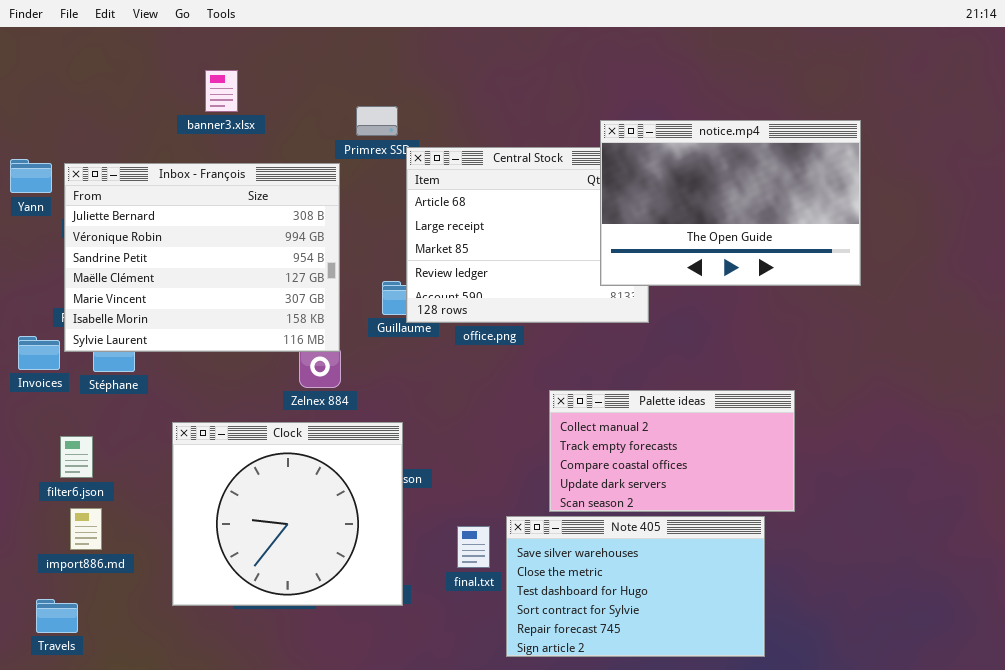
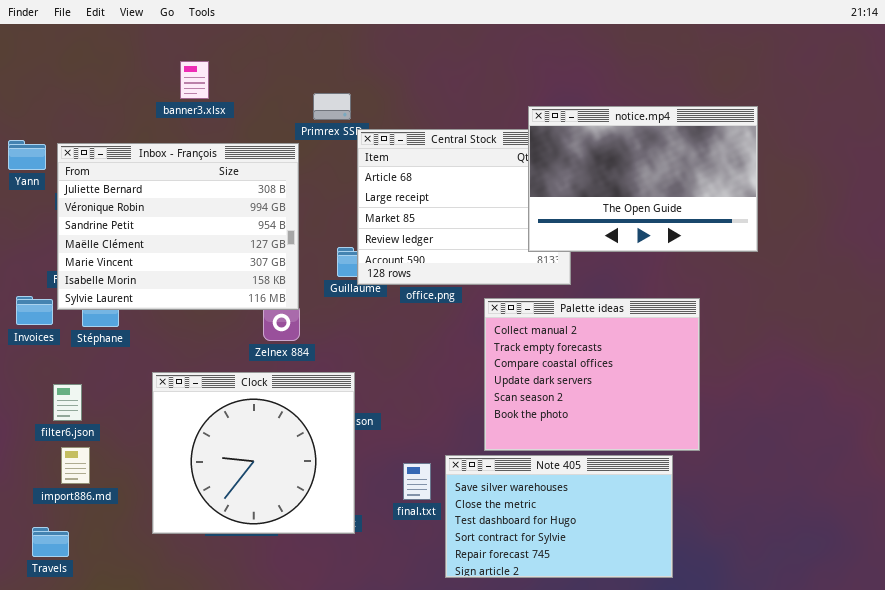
Palette ideas: [549,390,795,512] -> [484,298,700,451], resized

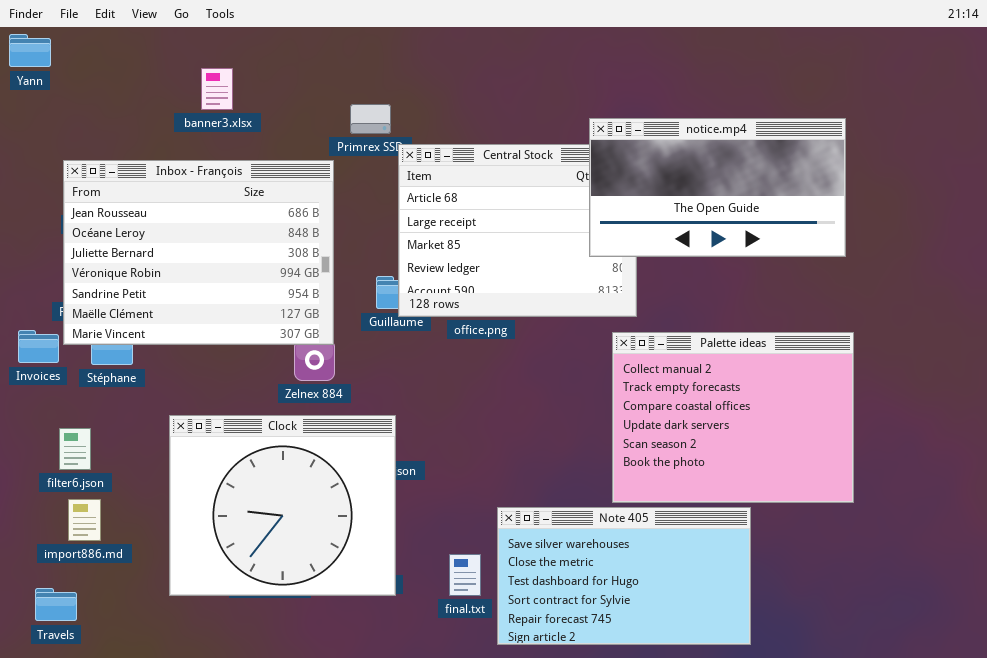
notice.mp4: [528,106,758,252] -> [589,118,846,257], resized
Yann: [8,140,46,170] -> [9,34,51,67], moved
Inbox - François: [57,143,299,310] -> [63,160,334,345], scrolled up 2 rows
Palette ideas: [484,298,700,451] -> [612,332,854,503], moved
final.txt: [403,463,431,500] -> [449,554,481,596], moved

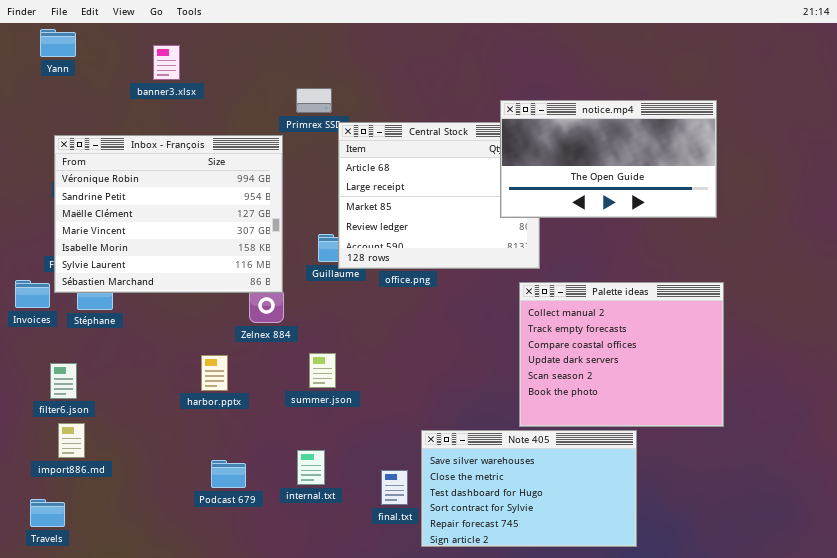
Yann: [9,34,51,67] -> [40,29,76,57], moved
banner3.xlsx: [201,68,233,110] -> [153,45,180,80], moved
Inbox - François: [63,160,334,345] -> [54,135,283,293], scrolled down 3 rows
Clock: [169,415,396,596] -> none, closed

